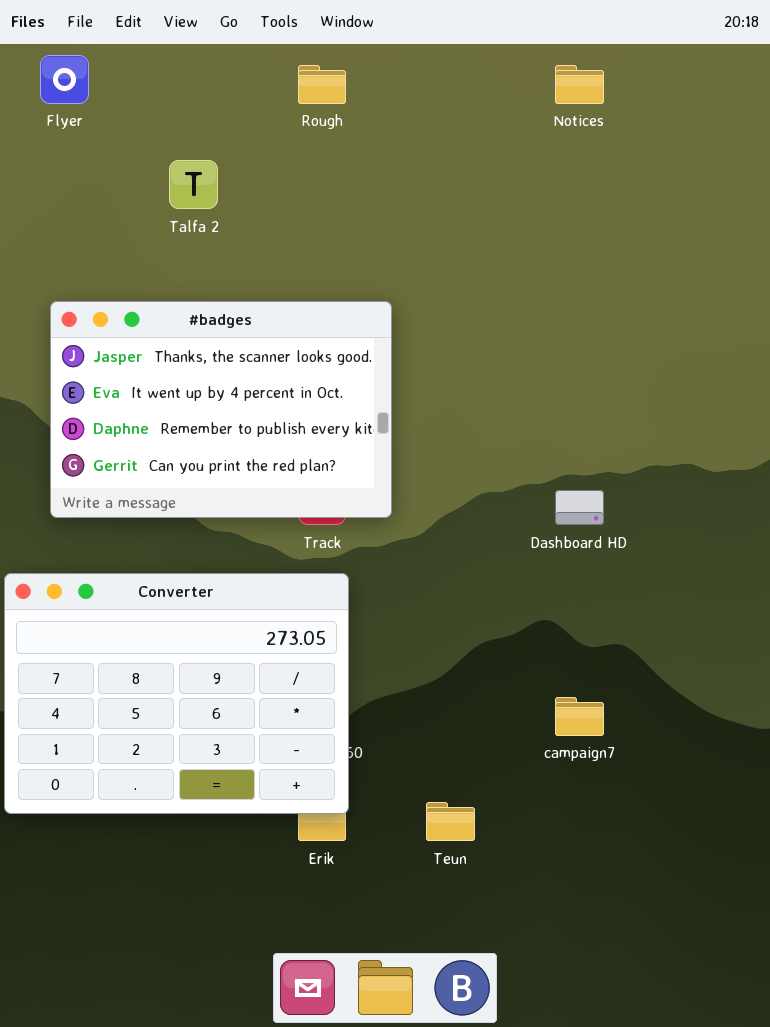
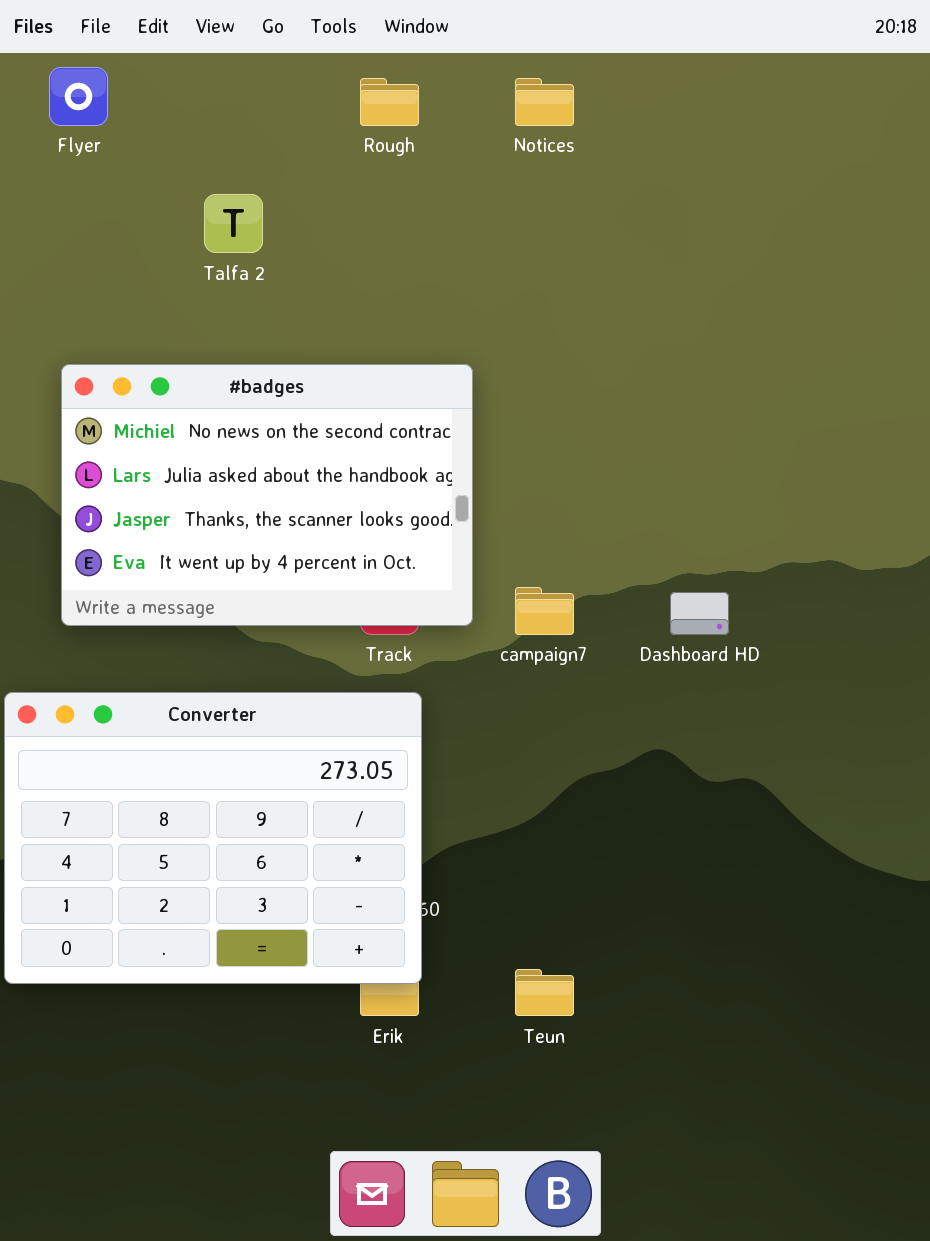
Notices: [555,65,604,104] -> [515,78,574,126], moved
#badges: [50,301,392,518] -> [61,364,473,626], scrolled up 2 rows
campaign7: [555,697,604,736] -> [515,587,574,635], moved

